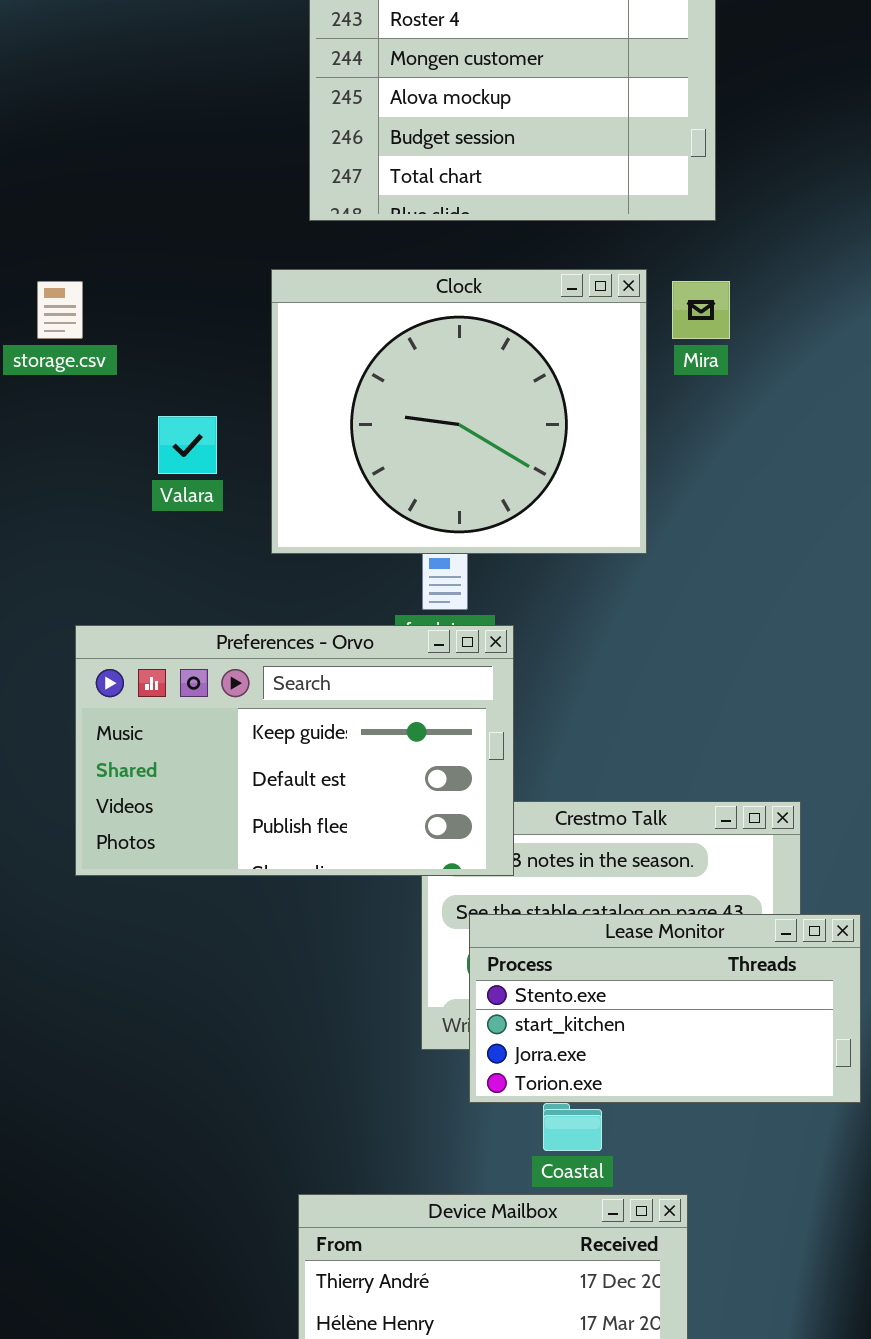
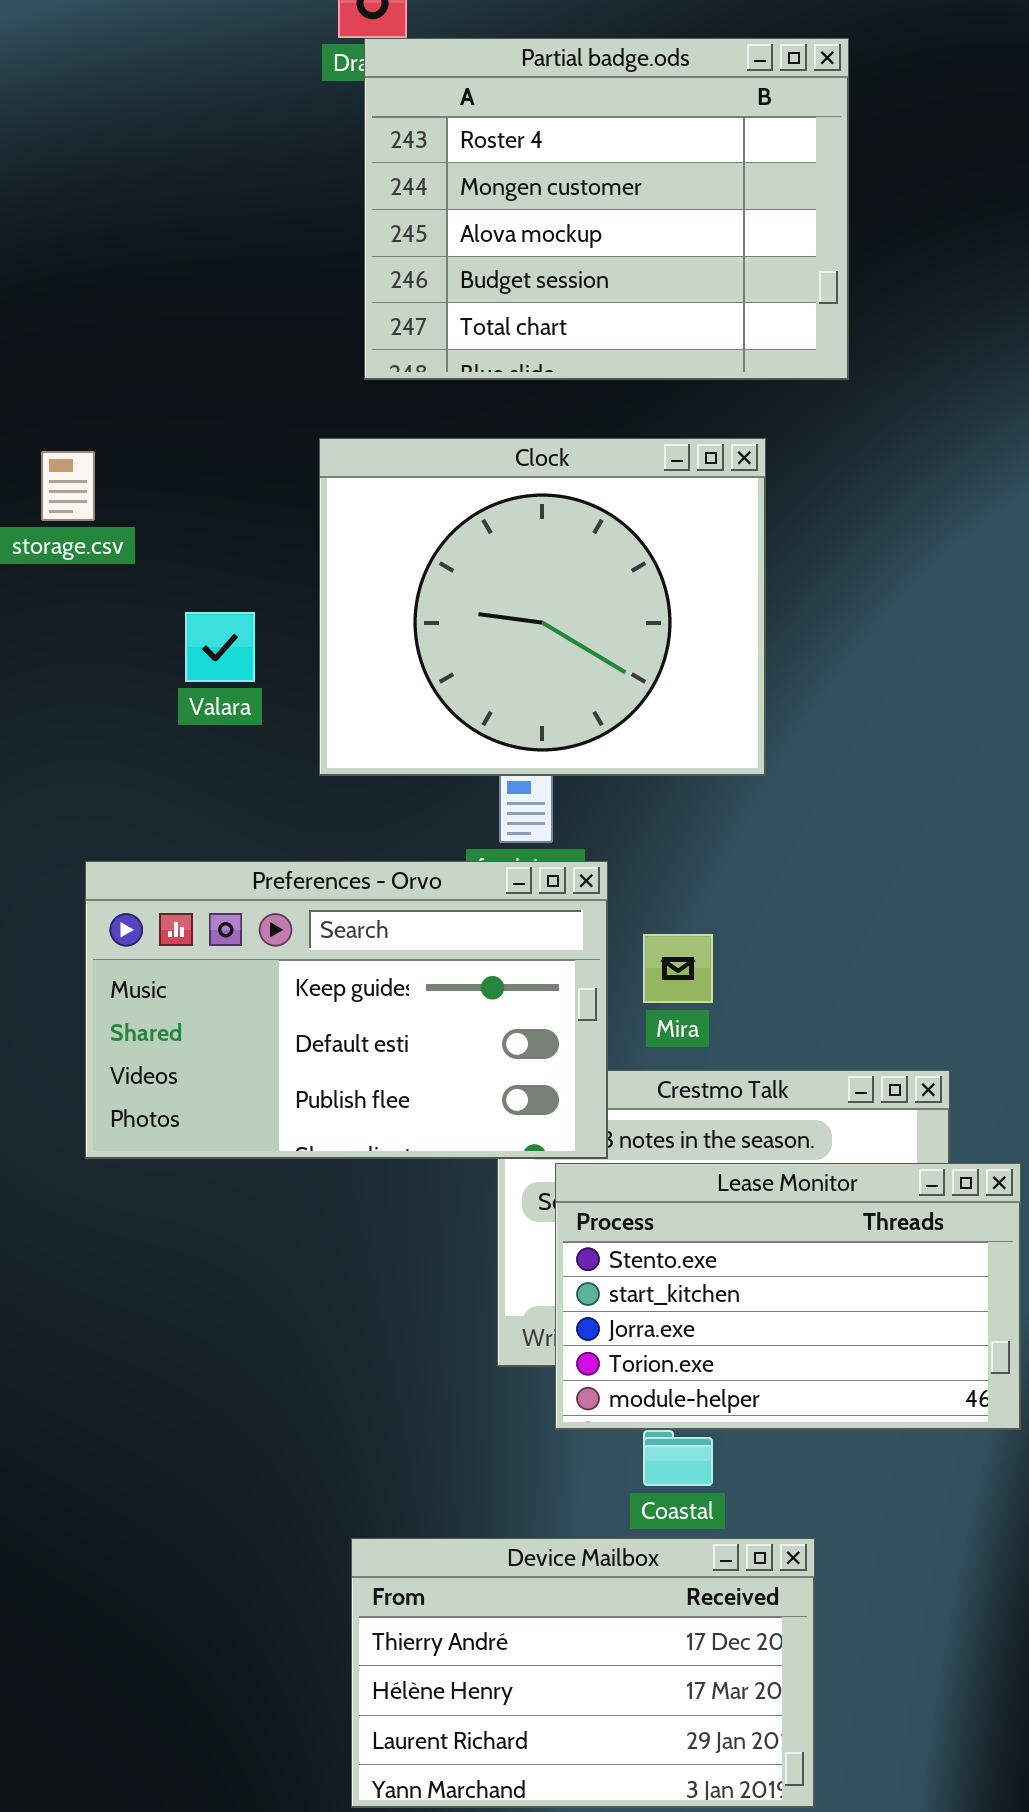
Mira: [672,281,730,339] -> [643,934,713,1003], moved
Lease Monitor: [469,914,861,1103] -> [555,1163,1021,1430], resized

